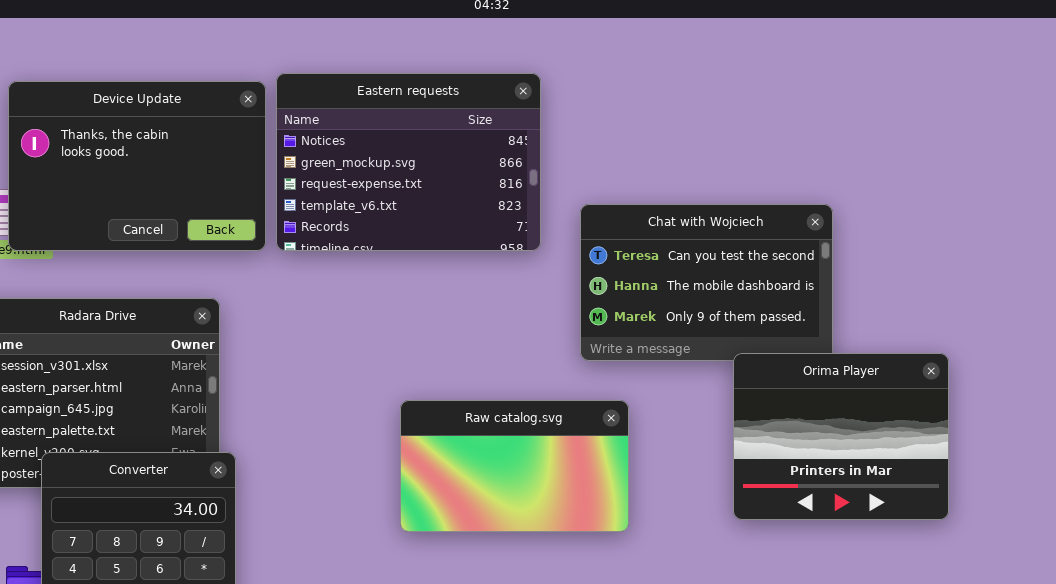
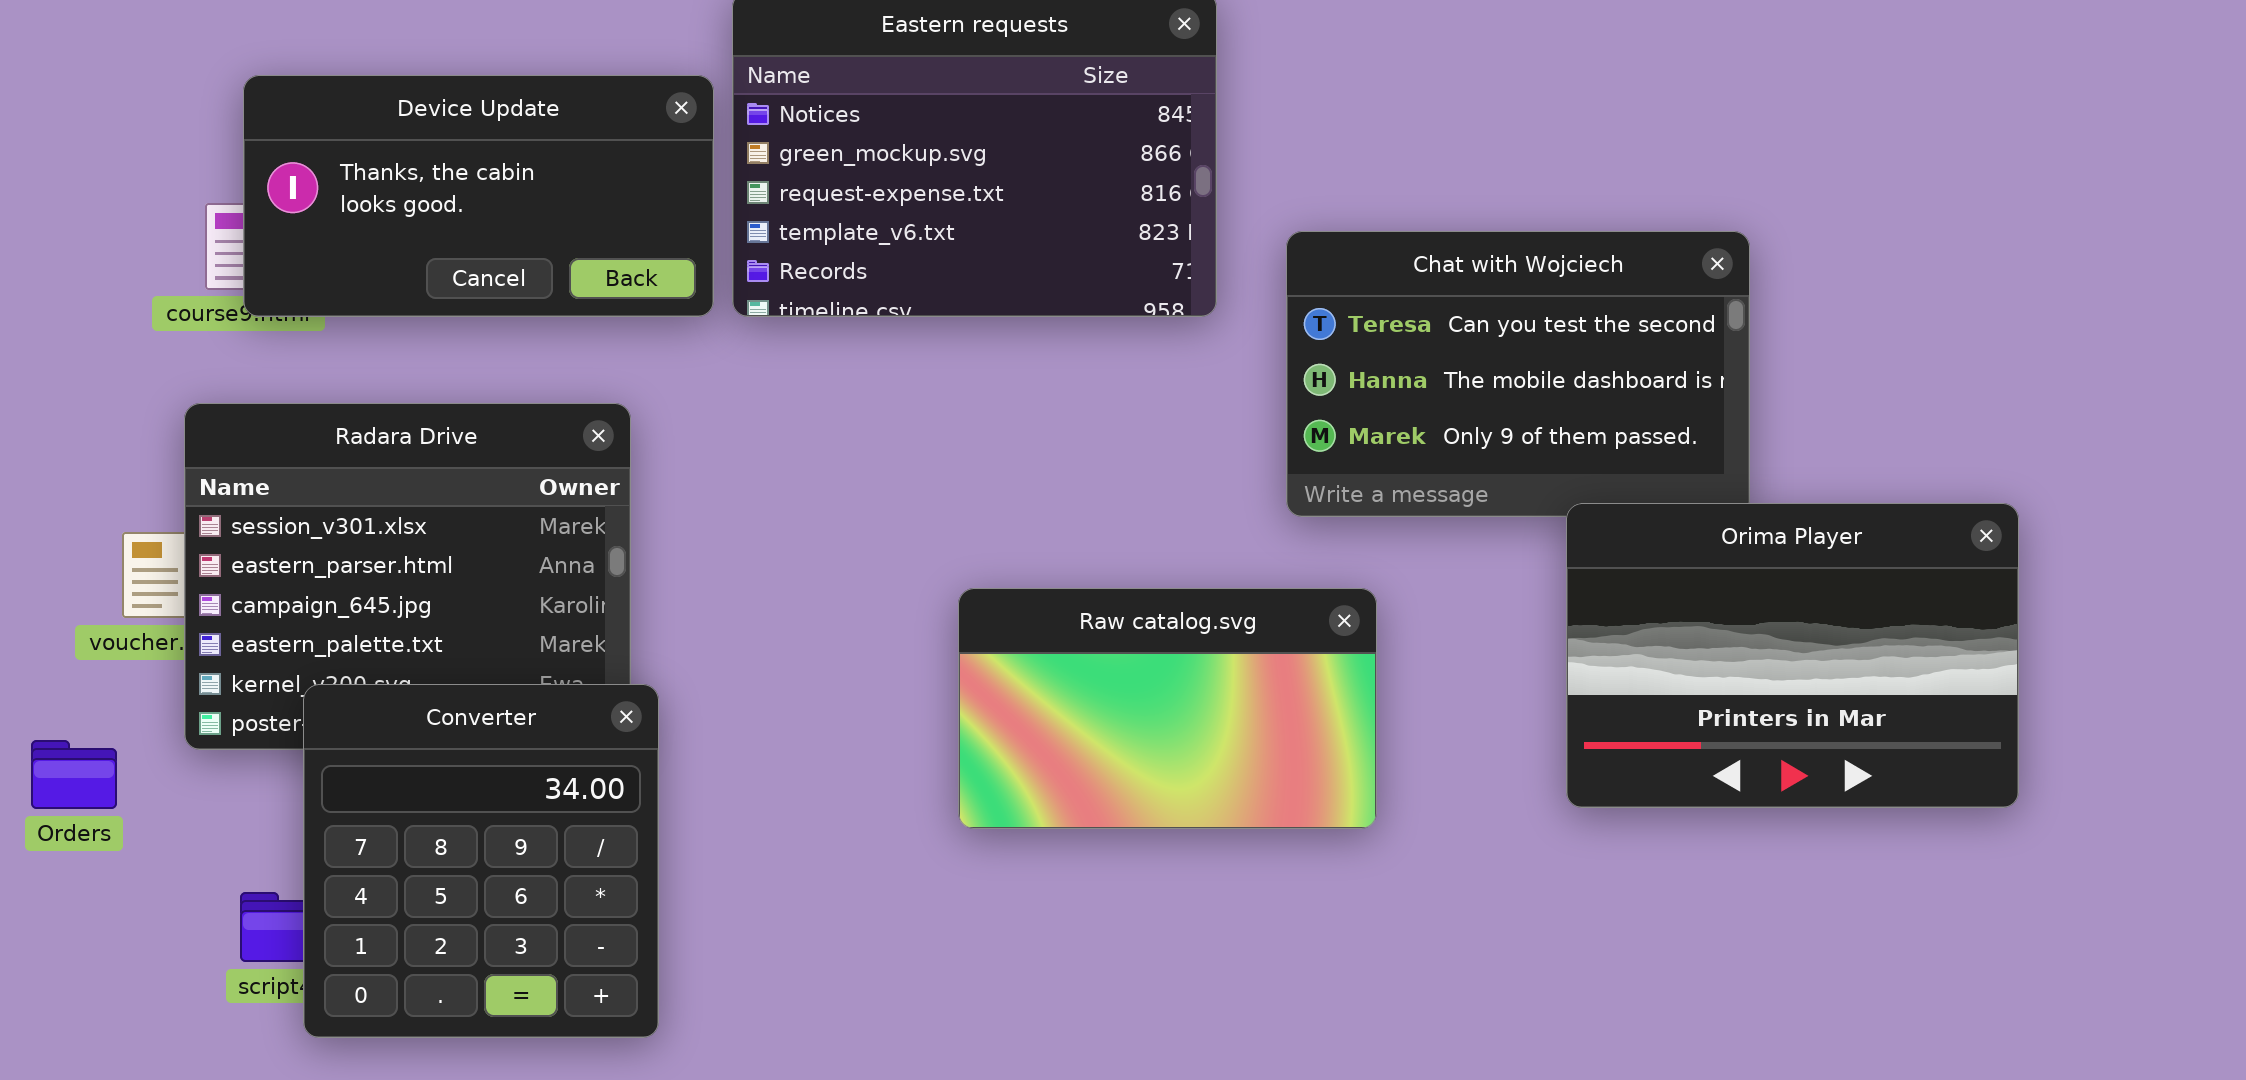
Device Update: [8,81,266,251] -> [243,75,714,317], resized
Orima Player: [733,353,949,520] -> [1566,503,2019,808], resized

